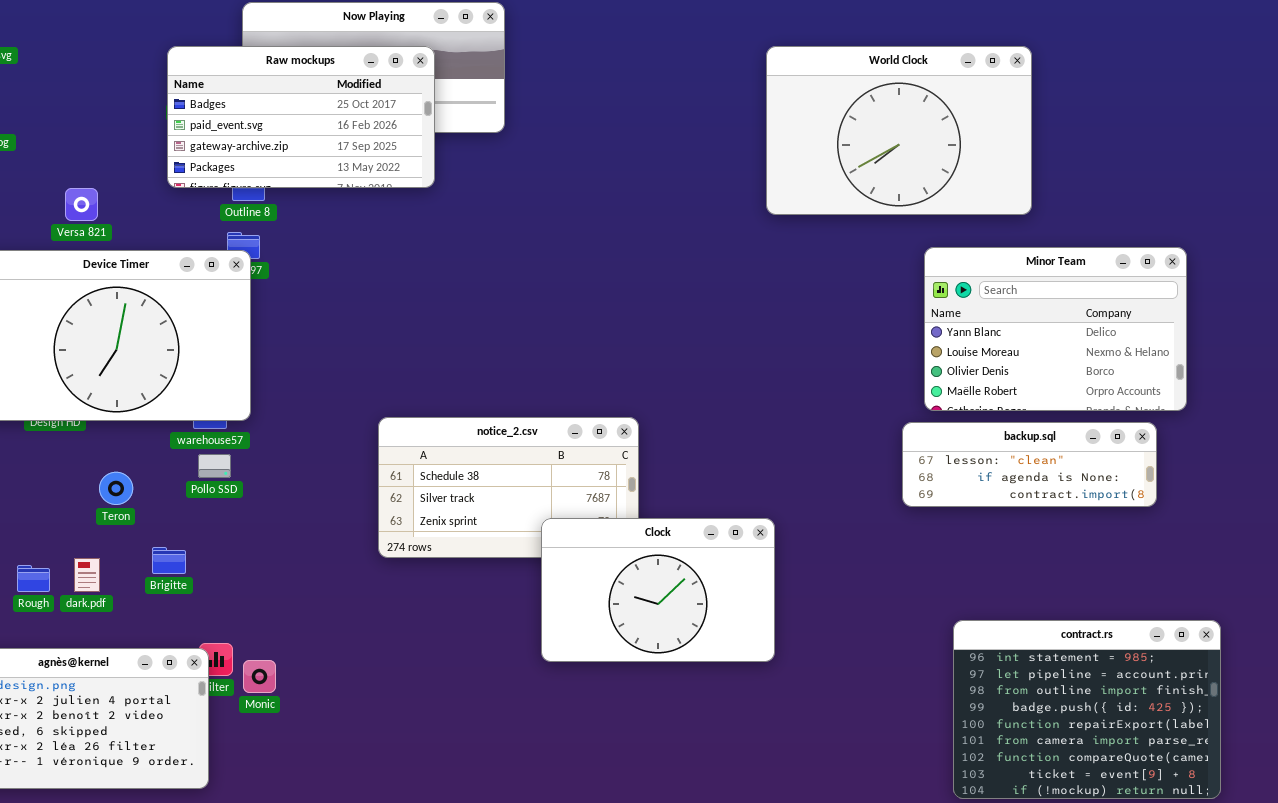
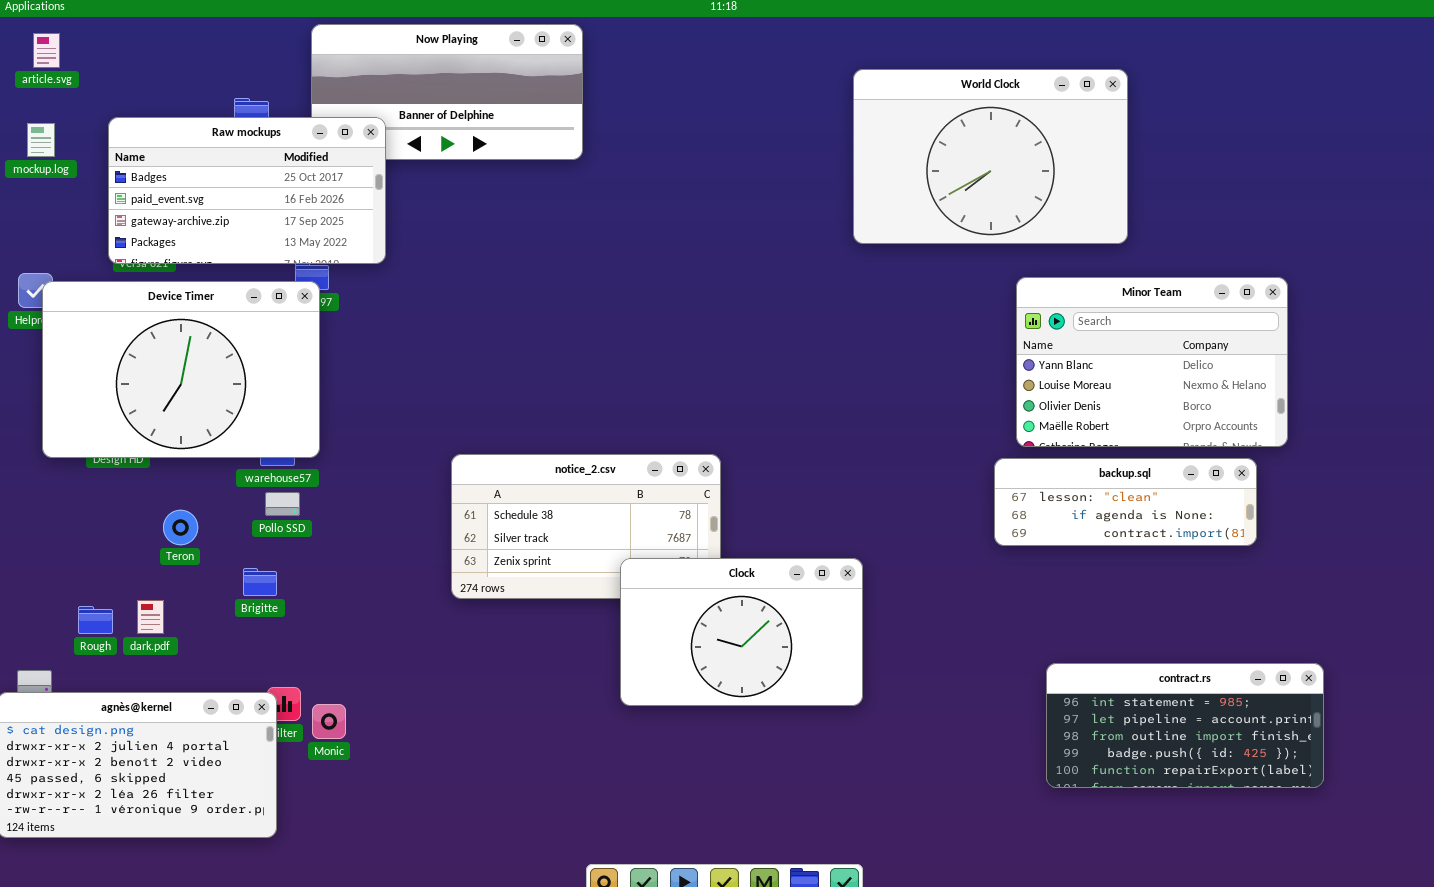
Raw mockups: [167,46,435,188] -> [108,117,386,264], moved
Brigitte: [152,547,186,574] -> [243,568,277,596], moved
contract.rs: [953,620,1221,799] -> [1046,663,1324,788], resized

